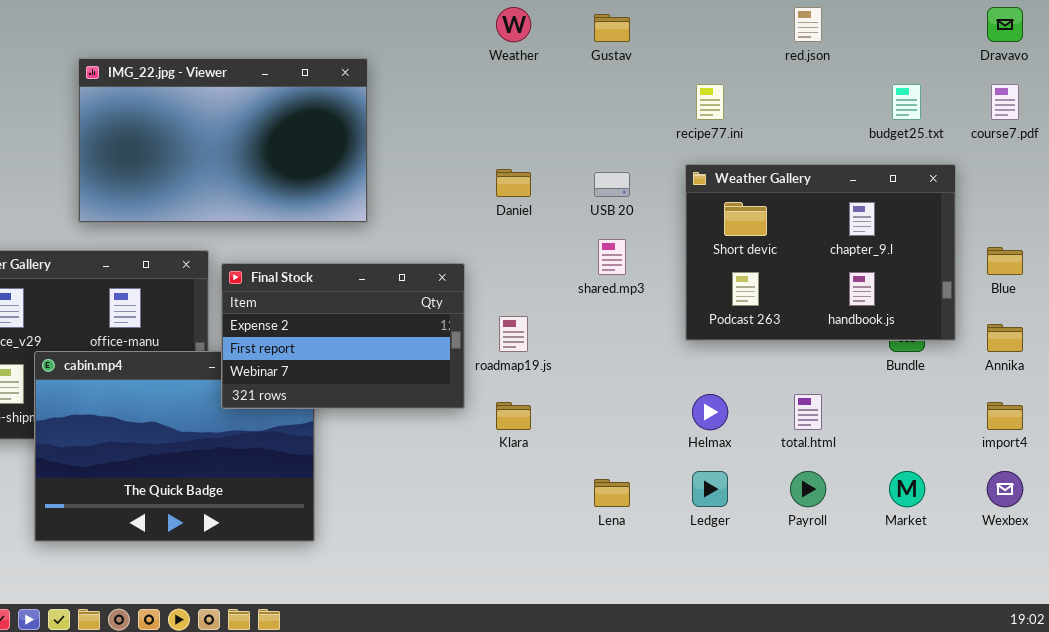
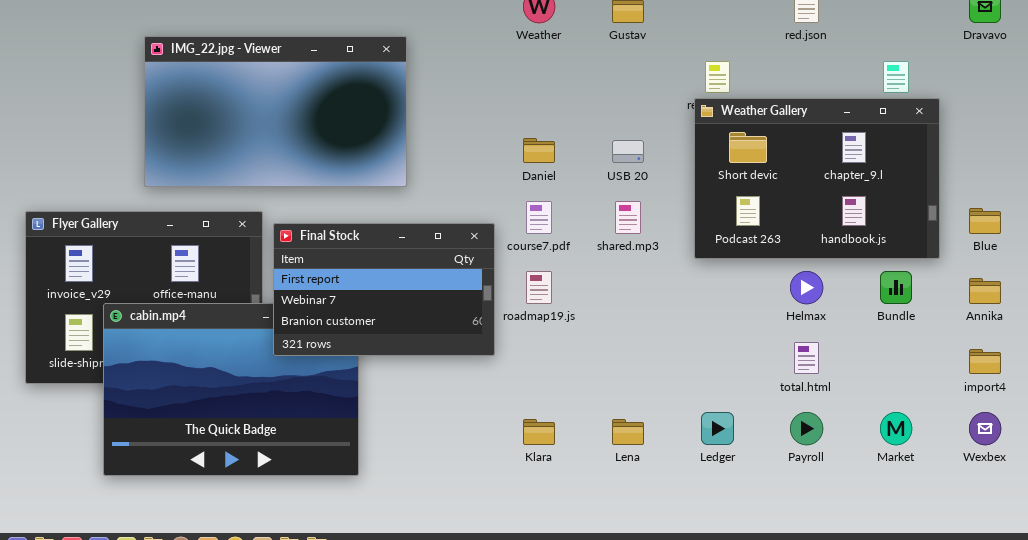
course7.pdf: [991,84,1019,120] -> [526,201,552,234], moved
Weather Gallery: [685,164,956,341] -> [694,98,940,259], moved
Final Stock: [221,263,465,409] -> [273,223,495,356], scrolled down 1 row
Helmax: [692,394,728,430] -> [790,271,823,304], moved
Klara: [496,402,531,430] -> [523,419,555,445], moved

